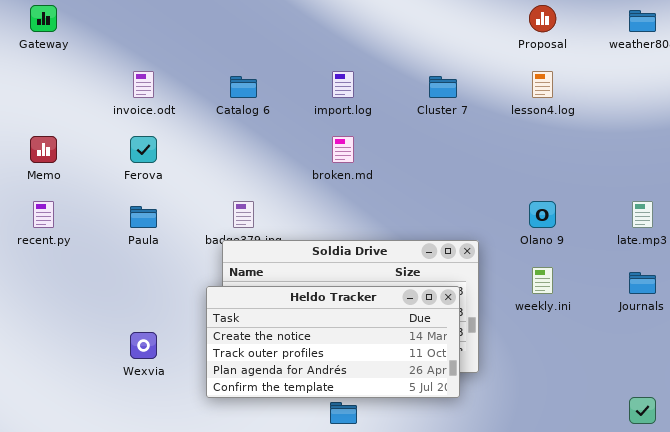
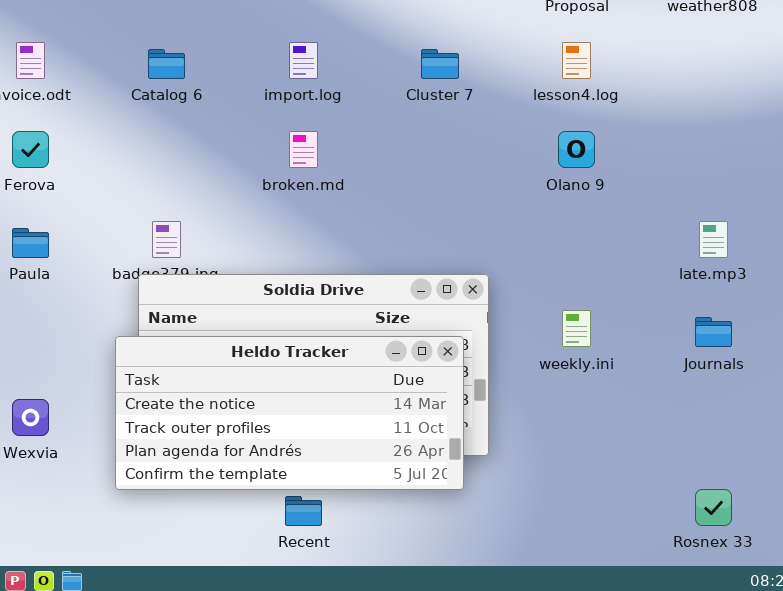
Olano 9: [529,201,556,228] -> [558,131,595,168], moved

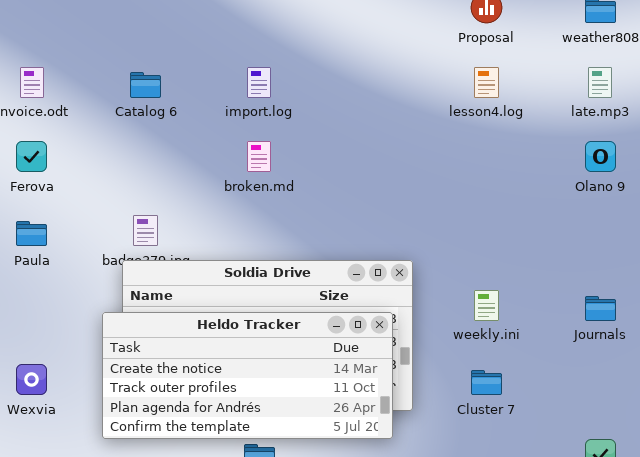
Cluster 7: [421,49,459,79] -> [471,370,502,395], moved
Olano 9: [558,131,595,168] -> [585,141,616,172], moved
late.mp3: [699,221,728,258] -> [588,67,612,98], moved

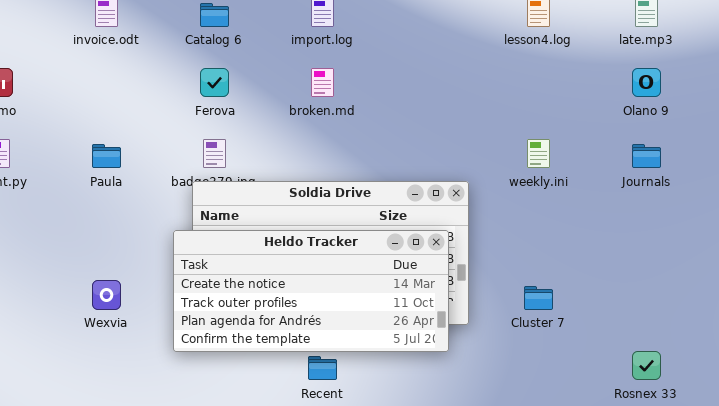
Ferova: [16,141,47,172] -> [200,68,229,97], moved
weekly.ini: [474,290,499,321] -> [527,139,550,168], moved
Journals: [585,296,616,321] -> [632,144,661,168], moved

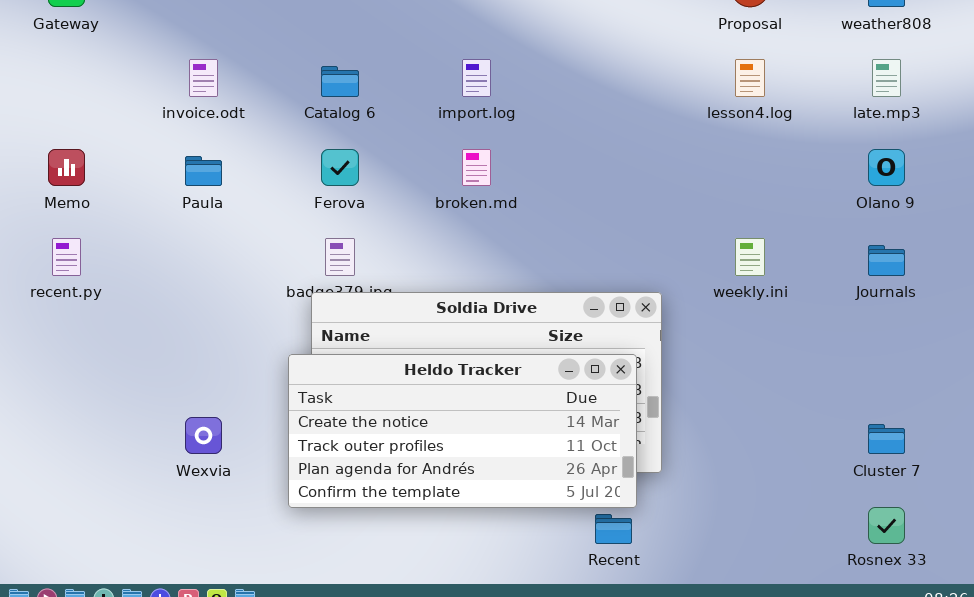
Paula: [92,144,121,168] -> [185,156,222,186], moved
Cluster 7: [524,286,553,310] -> [868,424,905,454], moved
Recent: [308,356,337,380] -> [595,514,632,544], moved

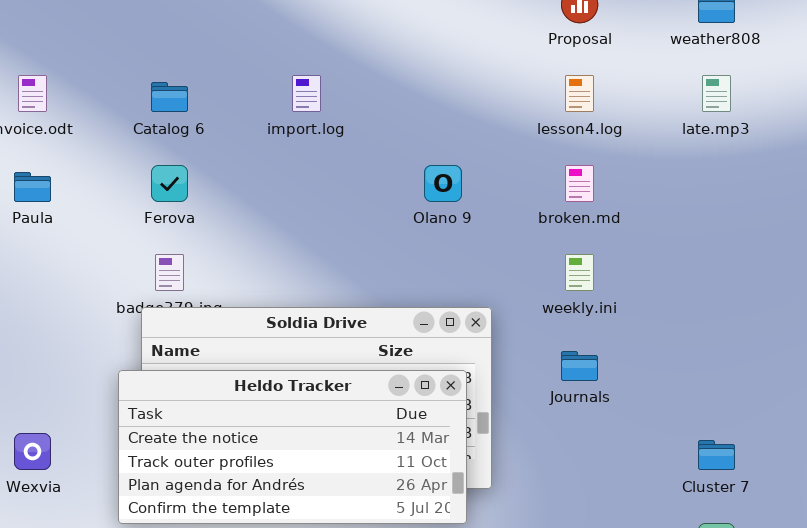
broken.md: [462,149,491,186] -> [565,165,594,202], moved
Olano 9: [868,149,905,186] -> [424,165,462,202], moved
Journals: [868,245,905,276] -> [561,351,598,381], moved

